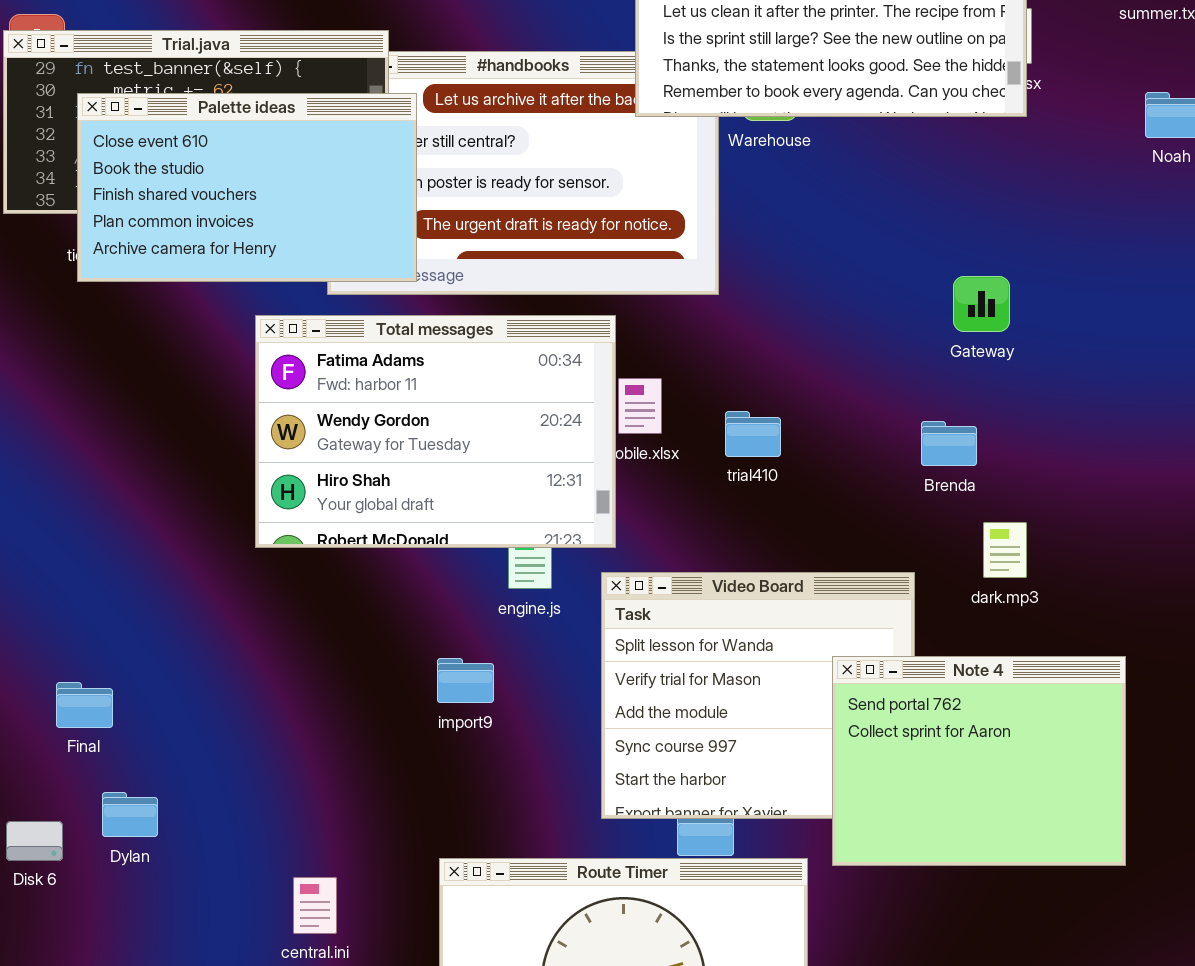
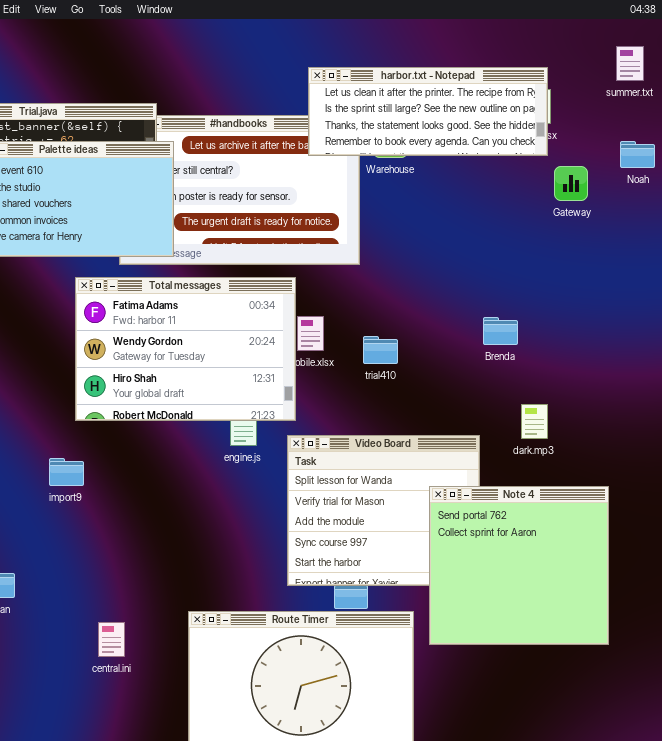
Gateway: [953,276,1010,332] -> [554,166,588,201], moved
Brenda: [921,421,977,466] -> [483,317,518,345], moved
Note 4: [832,656,1126,866] -> [429,486,609,645], resized
import9: [437,658,494,703] -> [49,458,84,486], moved

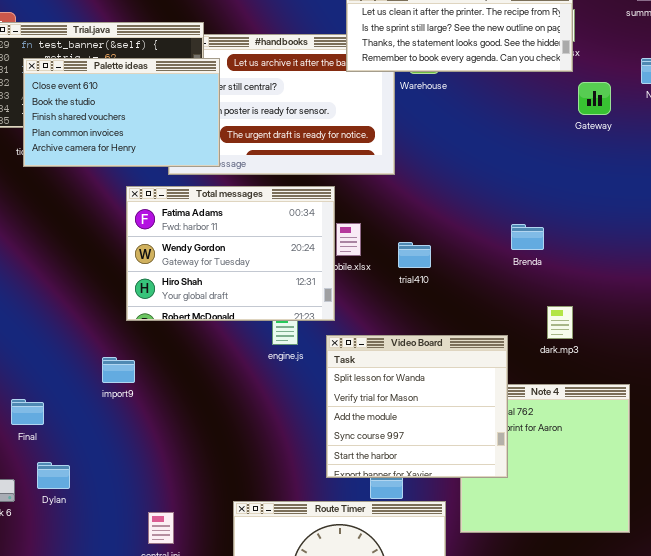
Video Board: [287,435,480,586] -> [326,335,508,478], raised

